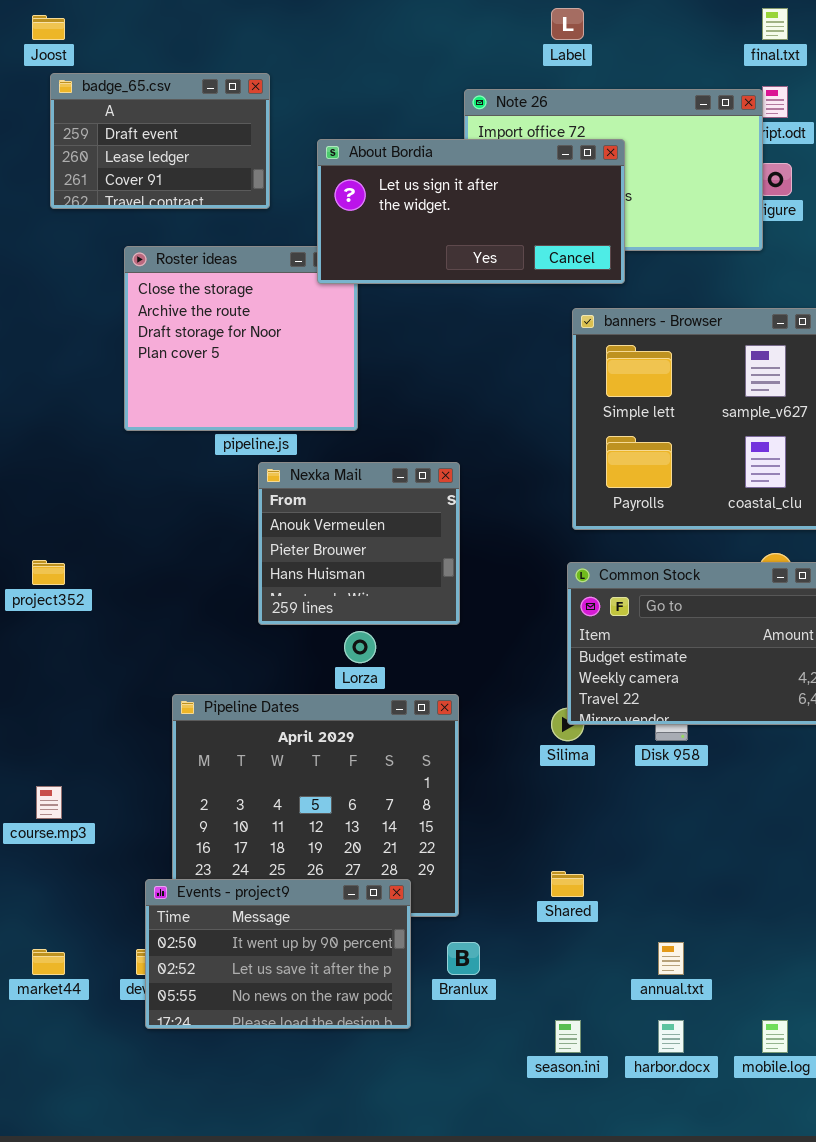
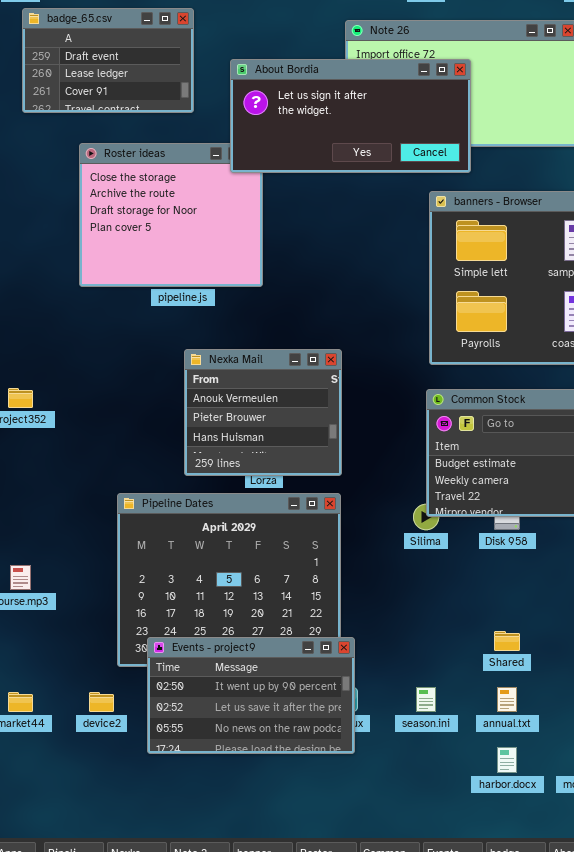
Nexka Mail: [258,462,460,625] -> [184,349,342,476], moved
Shared: [551,871,584,897] -> [494,631,520,651], moved
Events - project9: [145,879,411,1029] -> [147,637,355,754], moved
season.ini: [555,1020,581,1053] -> [416,687,436,712], moved

